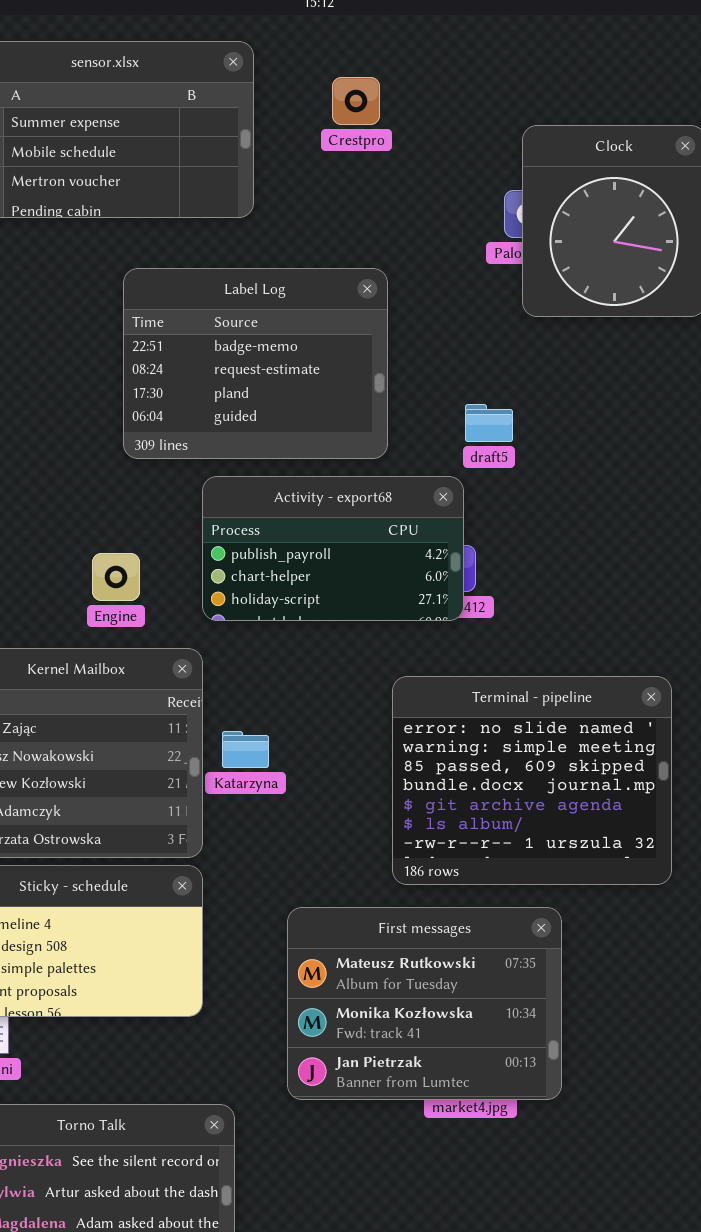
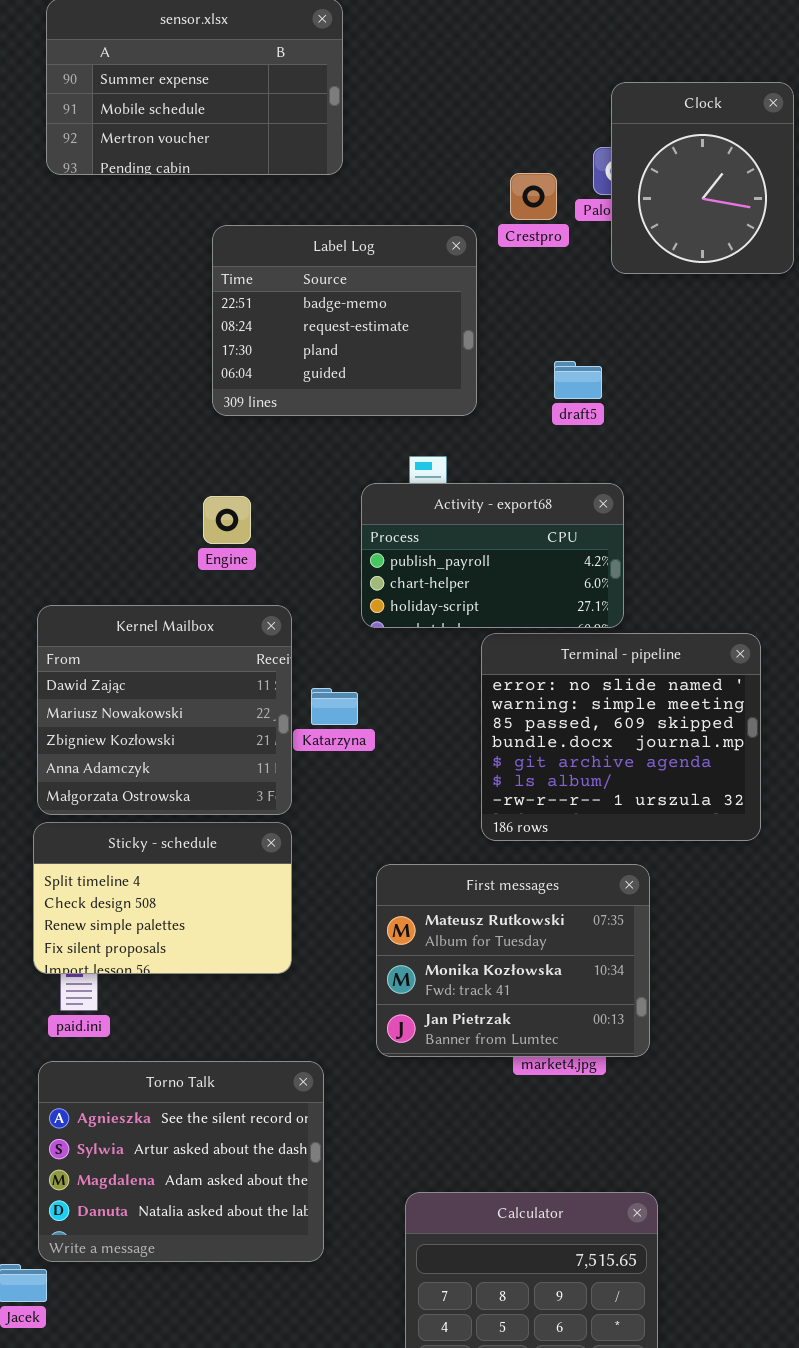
Crestpro: [332,77,380,125] -> [510,173,557,220], moved
Activity - export68: [202,476,464,621] -> [361,483,624,628], moved
Engine: [92,553,140,601] -> [203,496,251,544], moved

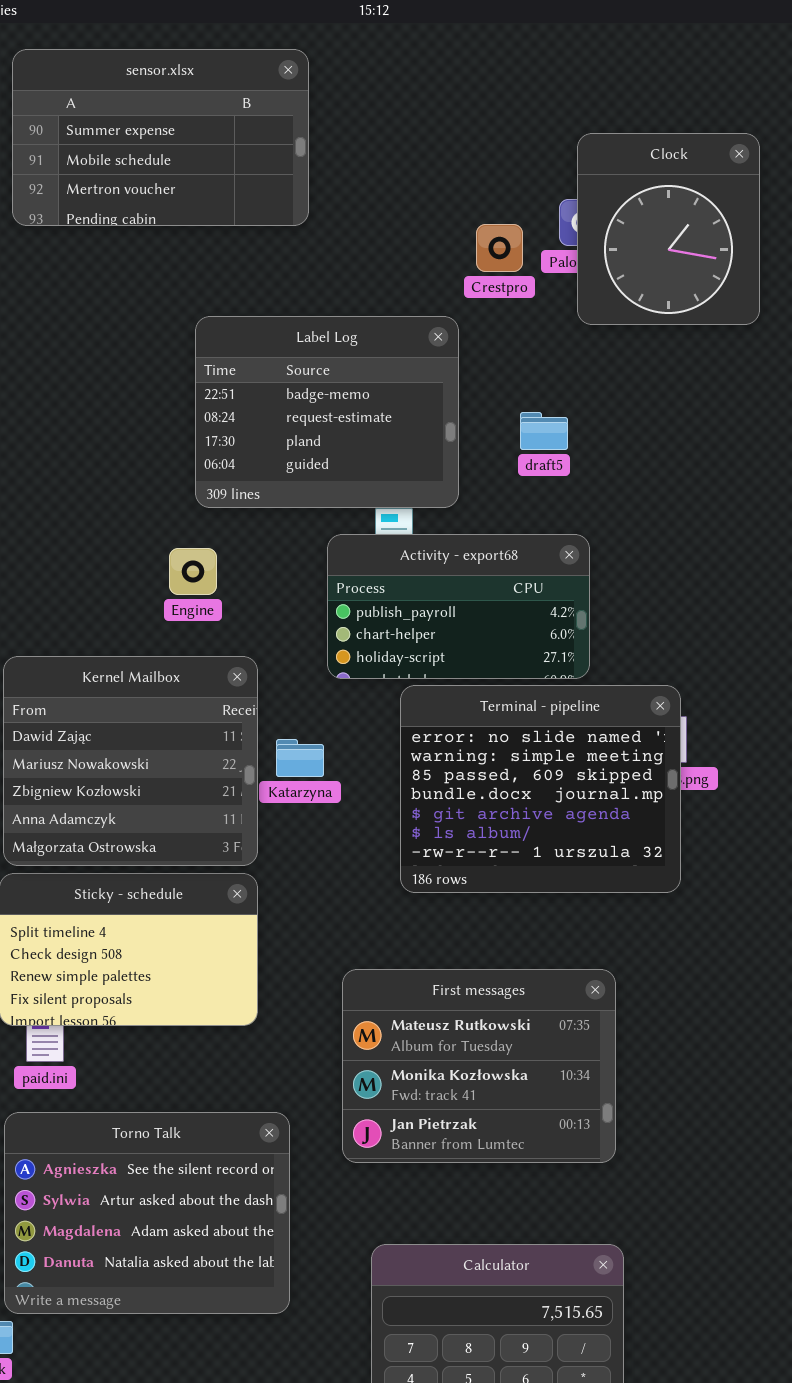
Label Log: [212,225,477,416] -> [195,316,459,508], moved
Terminal - pipeline: [481,633,761,841] -> [400,685,681,893], moved
First messages: [376,864,650,1057] -> [342,969,616,1163], moved

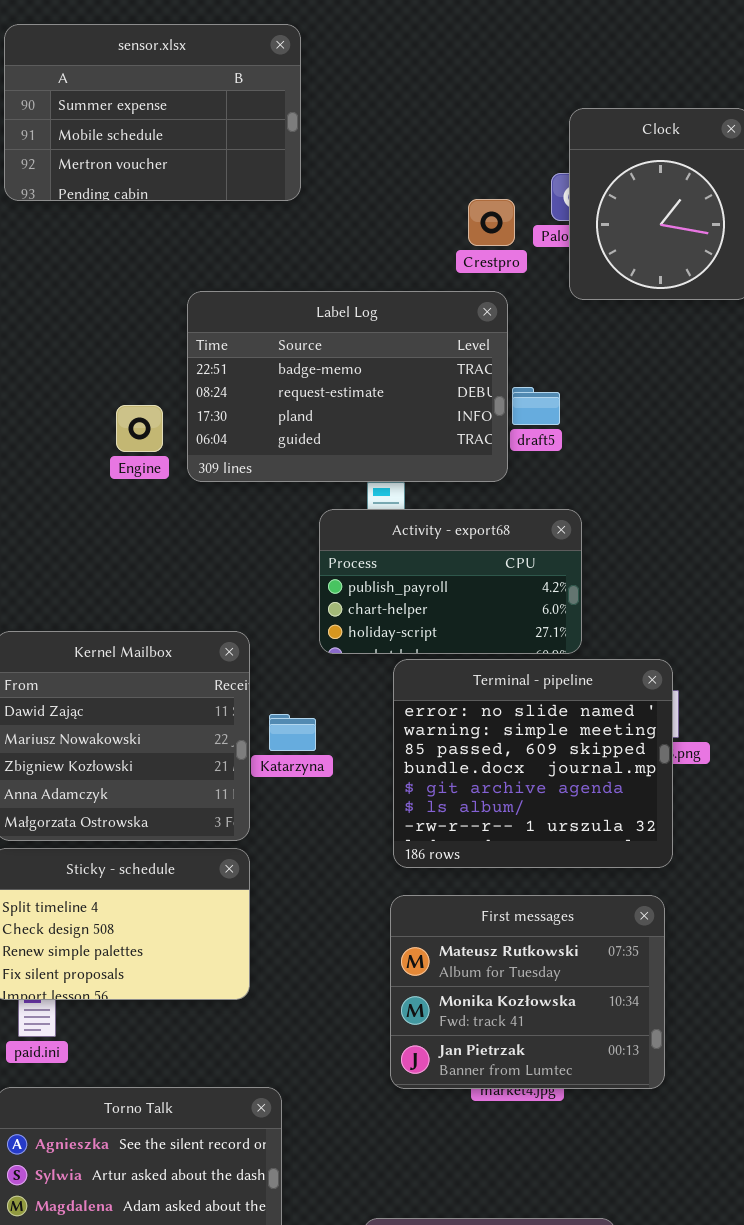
Label Log: [195,316,459,508] -> [187,291,508,482], resized
Engine: [169,548,217,595] -> [116,405,163,452], moved
First messages: [342,969,616,1163] -> [390,895,665,1089], moved

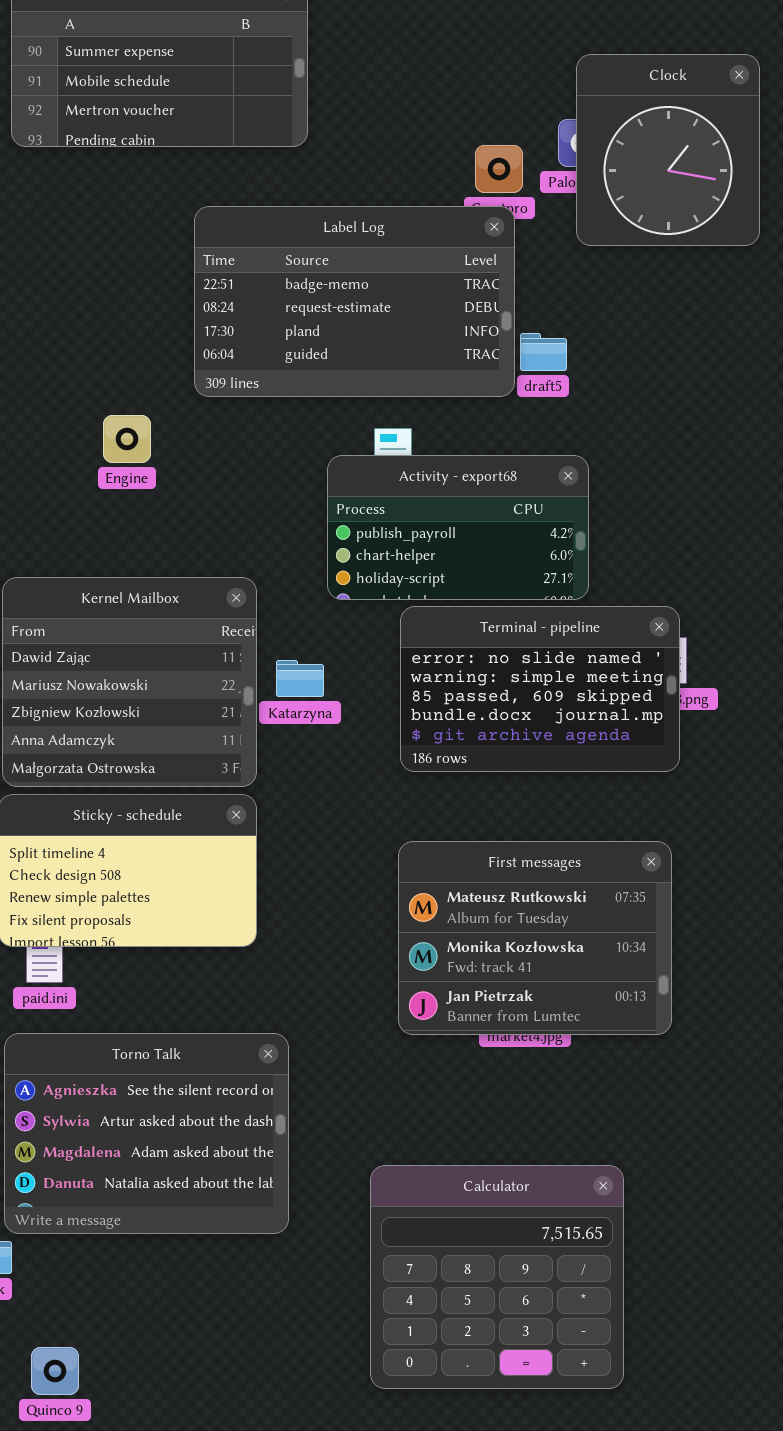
Label Log: [187,291,508,482] -> [194,206,515,397], moved
Engine: [116,405,163,452] -> [103,415,151,463], moved
Terminal - pipeline: [393,659,673,868] -> [400,606,680,772], resized

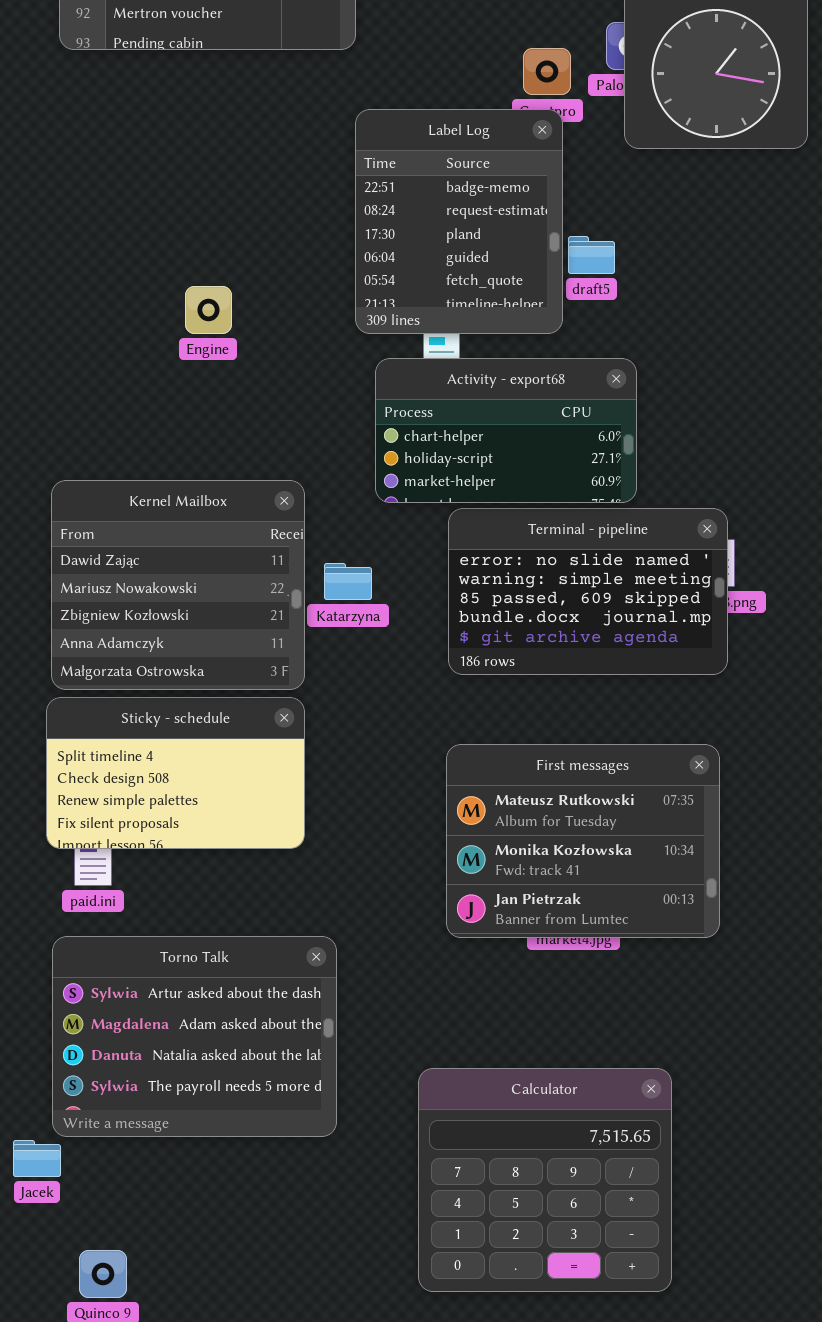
Label Log: [194,206,515,397] -> [355,109,563,334], resized
Engine: [103,415,151,463] -> [185,286,232,334], moved
Activity - export68: [327,455,589,600] -> [375,358,637,503], scrolled down 1 row
Torno Talk: [4,1033,289,1234] -> [52,936,337,1137], scrolled down 1 row

